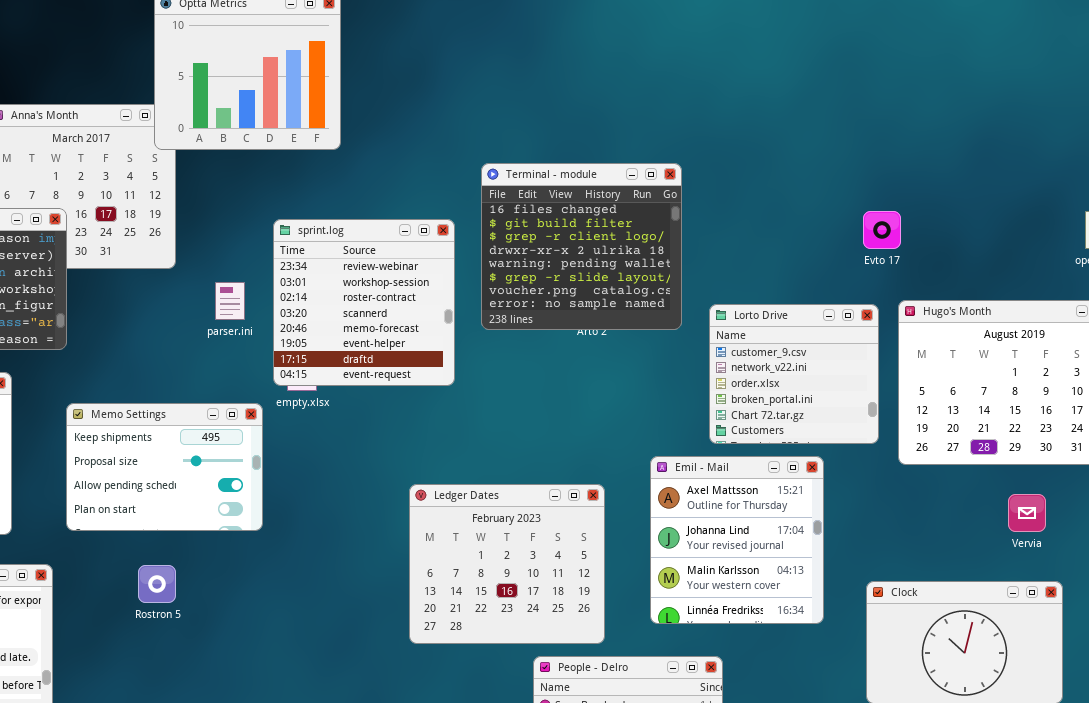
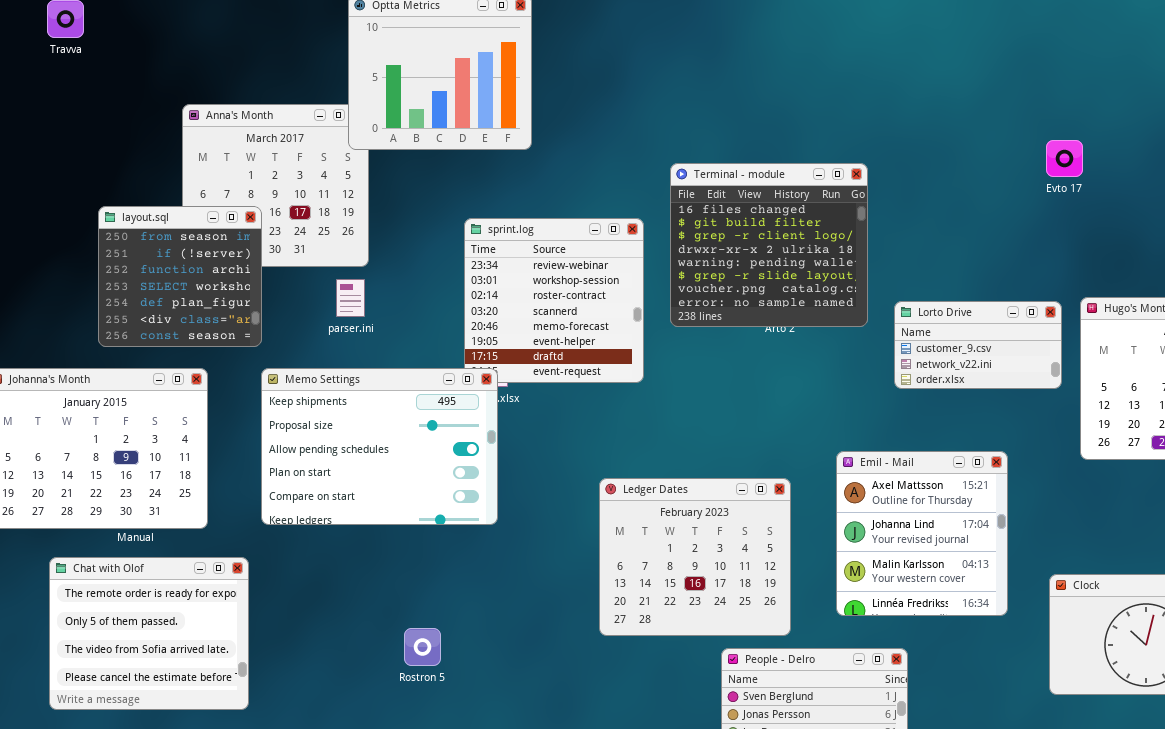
Evto 17: [863,211,901,249] -> [1046,140,1083,177], moved
parser.ini: [215,282,245,320] -> [336,279,365,317], moved
Lorto Drive: [709,304,879,444] -> [894,301,1062,389], resized
Memo Settings: [66,403,263,531] -> [261,368,498,525], resized
Rostron 5: [138,565,176,603] -> [404,628,441,666], moved

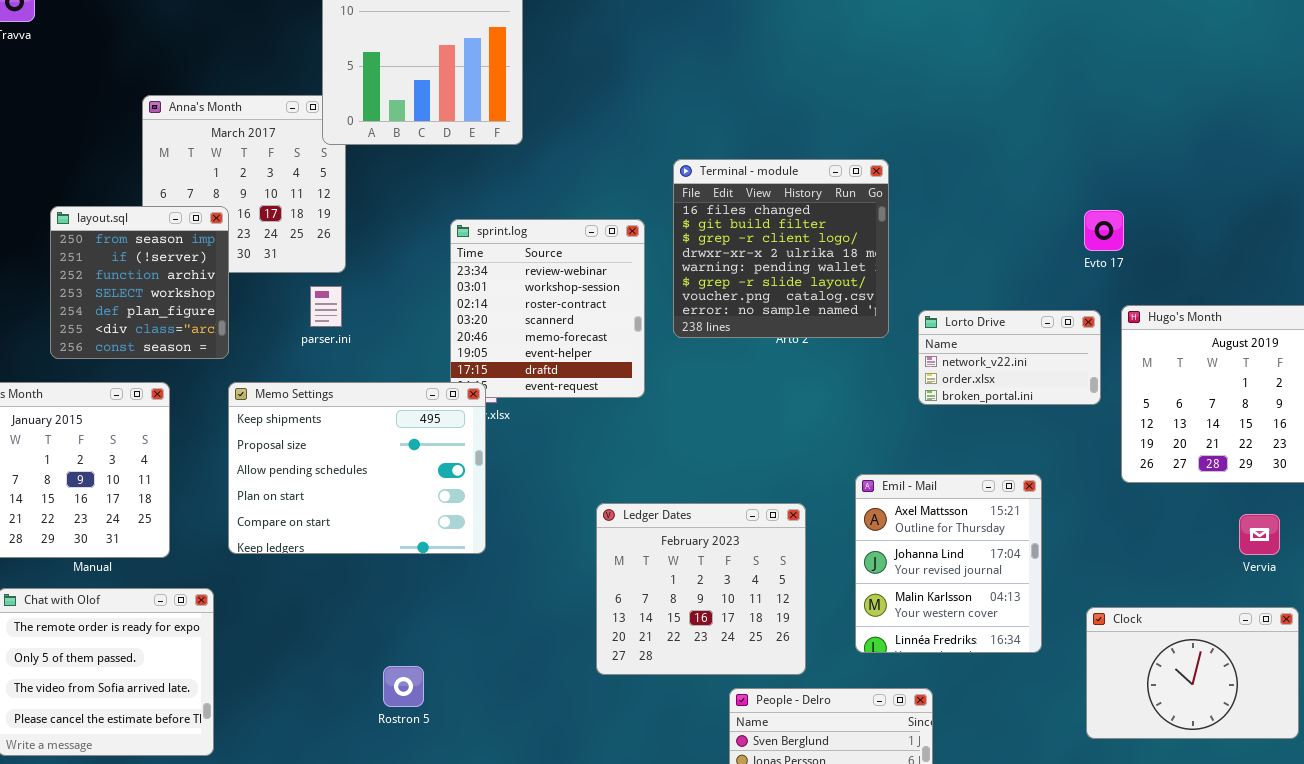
Evto 17: [1046,140,1083,177] -> [1084,210,1124,251], moved
Lorto Drive: [894,301,1062,389] -> [918,310,1101,405], scrolled down 1 row

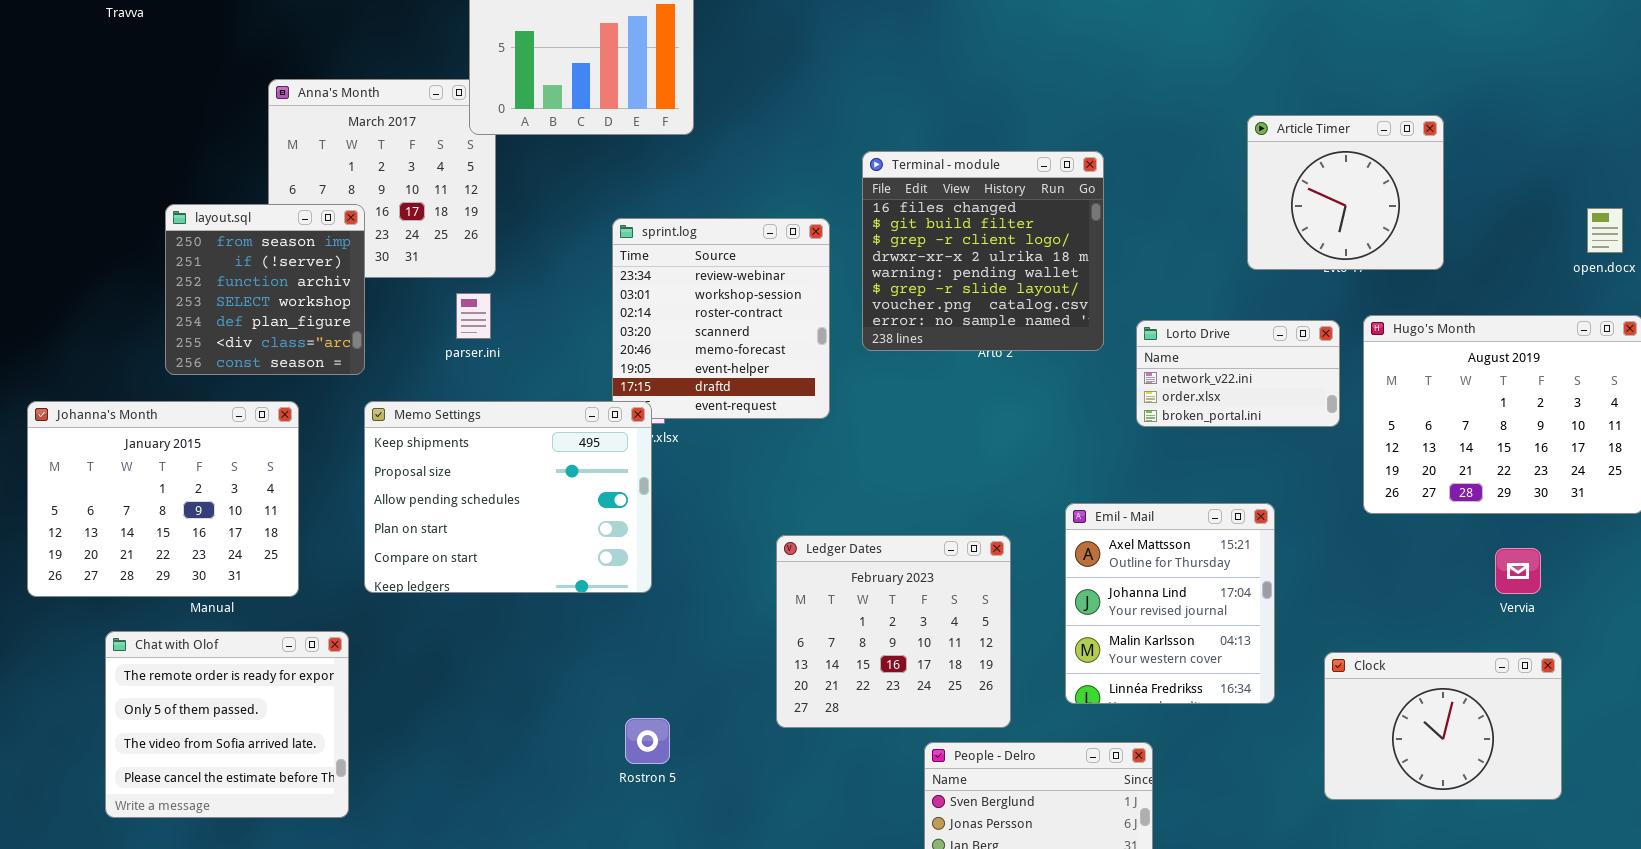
Article Timer: none -> [1247,115,1444,270], opened
Rostron 5: [383,666,424,707] -> [625,718,670,764], moved

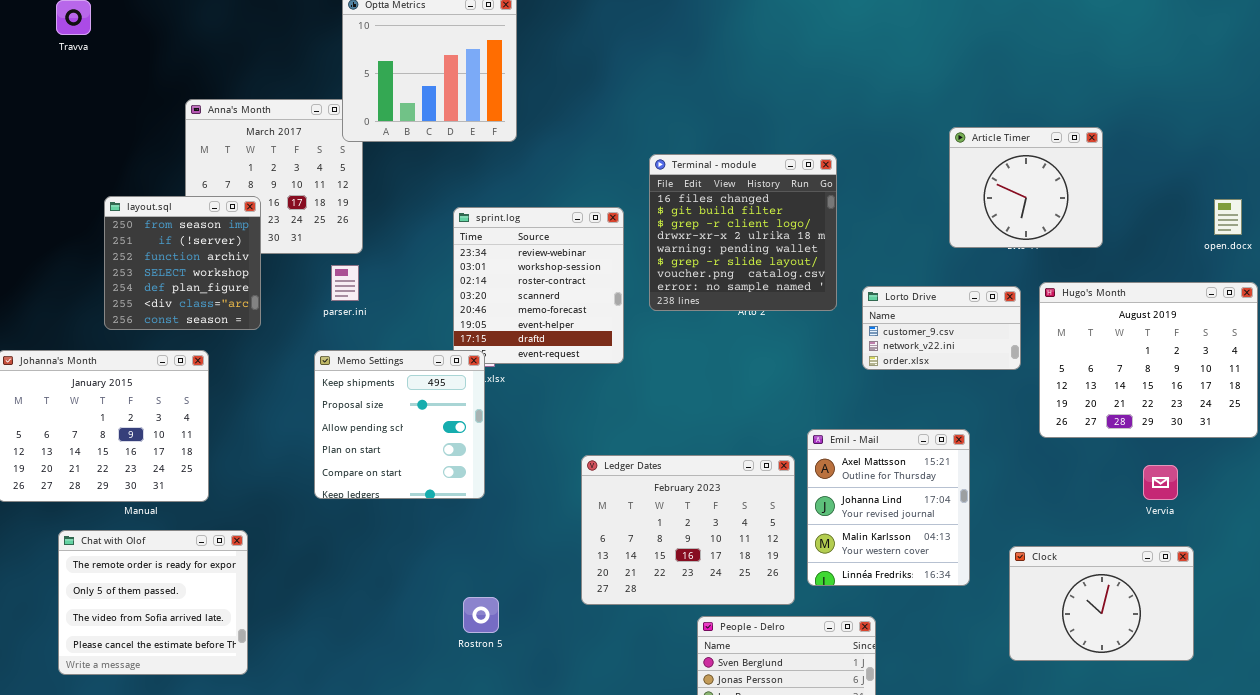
Lorto Drive: [1136,320,1340,427] -> [862,286,1021,370], scrolled up 1 row
Memo Settings: [364,401,652,593] -> [314,350,485,499], resized
Ledger Dates: [776,535,1011,728] -> [581,455,795,605], resized

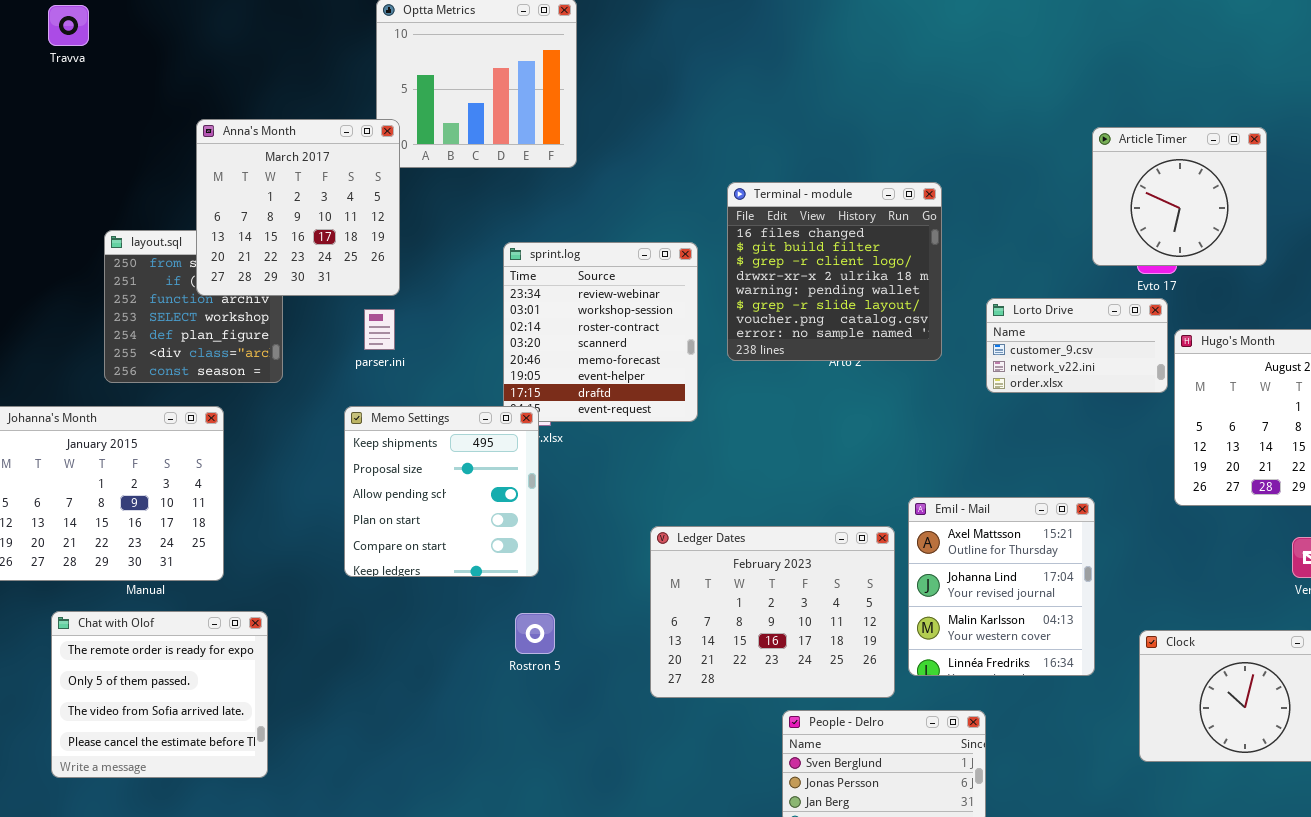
Anna's Month: [185,99,363,254] -> [196,119,400,296], raised
Article Timer: [949,127,1103,248] -> [1092,127,1267,266], moved
Lorto Drive: [862,286,1021,370] -> [986,298,1168,393], moved
Rostron 5: [463,597,499,633] -> [515,613,555,654], moved

